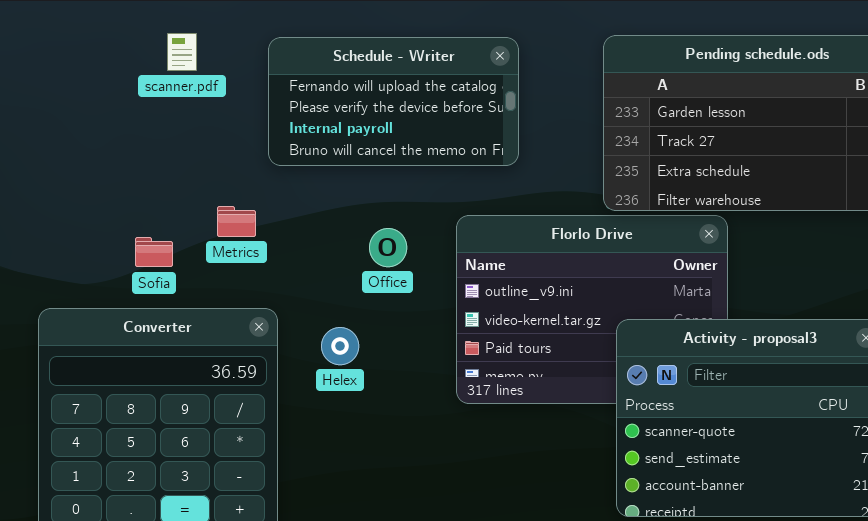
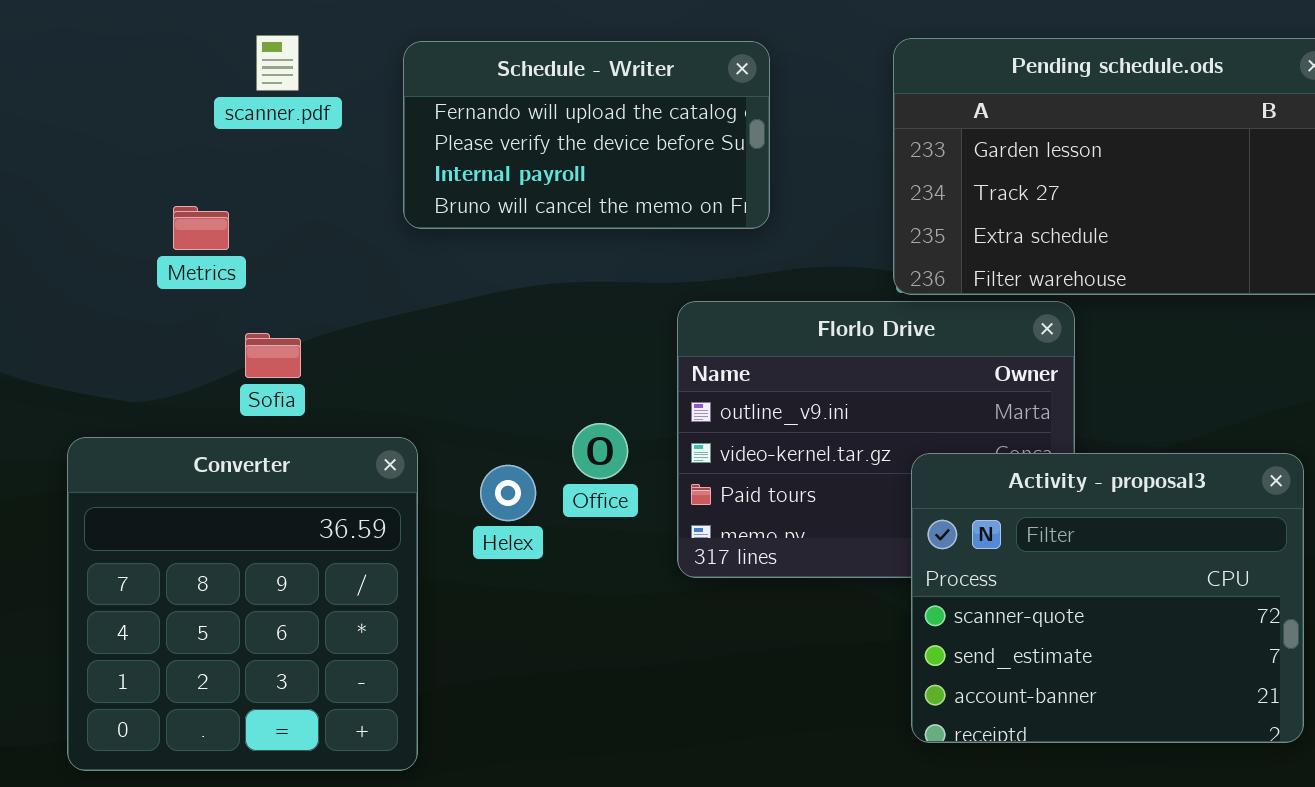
Metrics: [217,206,256,237] -> [173,206,229,250], moved
Office: [369,228,407,267] -> [572,423,628,479], moved
Sofia: [135,237,173,267] -> [245,333,301,378], moved

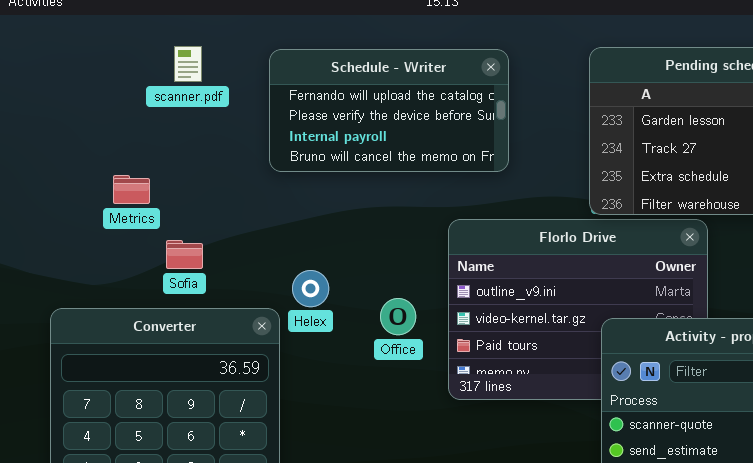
Metrics: [173,206,229,250] -> [113,175,150,204], moved
Helex: [480,465,536,521] -> [292,270,329,307], moved

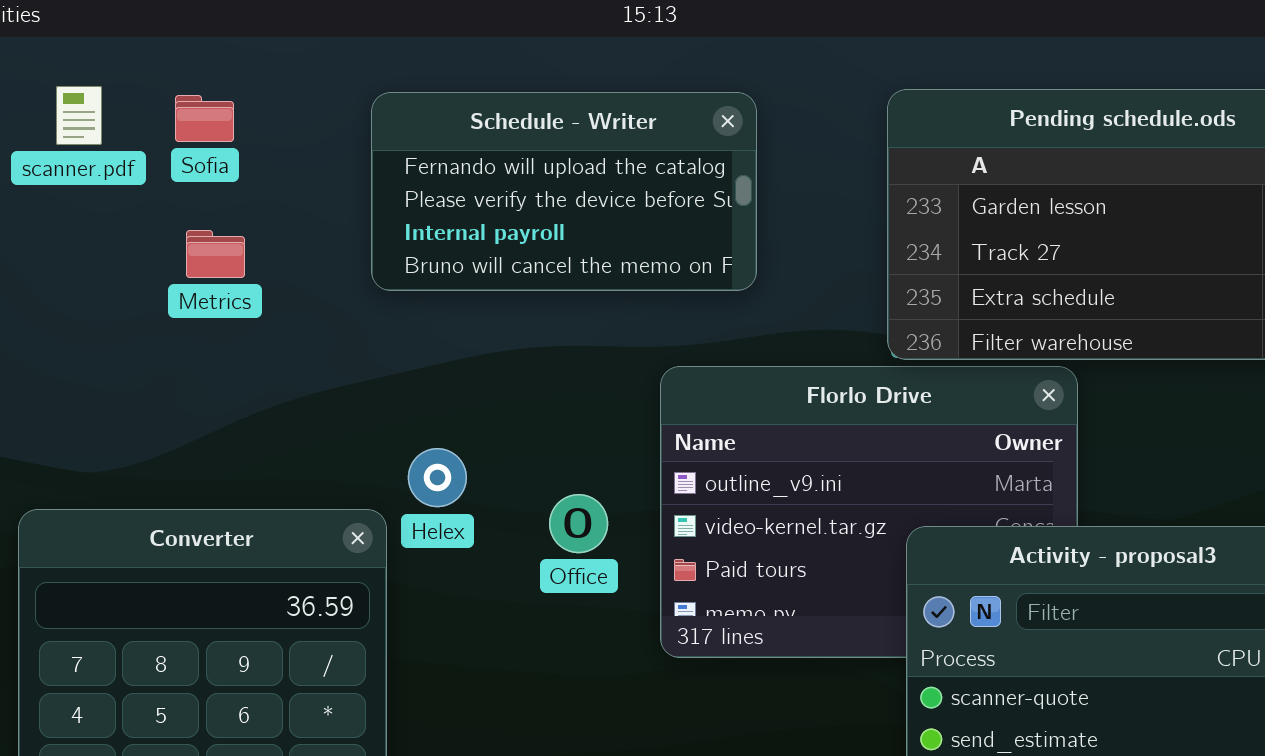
scanner.pdf: [174,46,202,82] -> [56,86,102,145], moved
Metrics: [113,175,150,204] -> [186,230,245,278], moved
Sofia: [166,240,203,269] -> [175,95,234,142], moved

